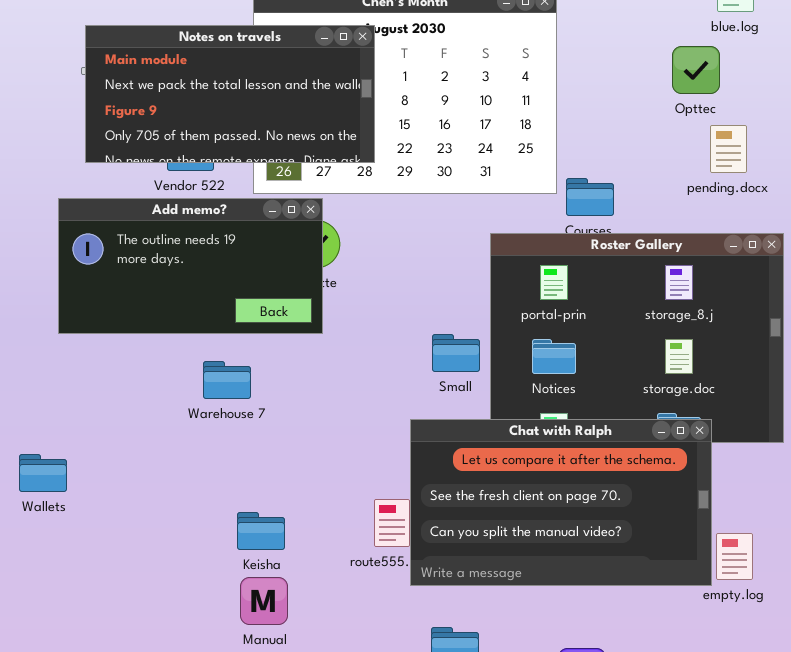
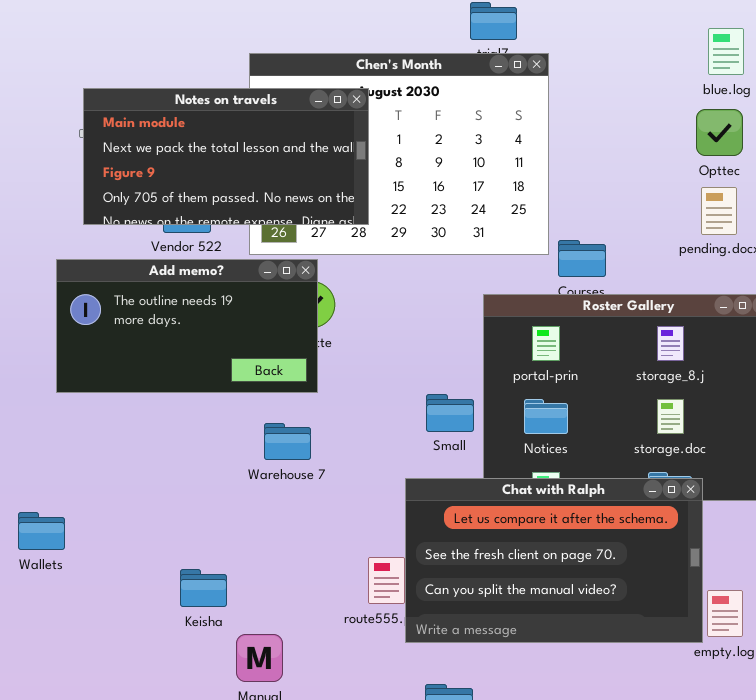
Opttec: [672,46,720,94] -> [696,109,743,156], moved
Warehouse 7: [203,361,251,399] -> [264,423,311,460], moved
Keisha: [237,512,285,550] -> [180,569,227,607], moved

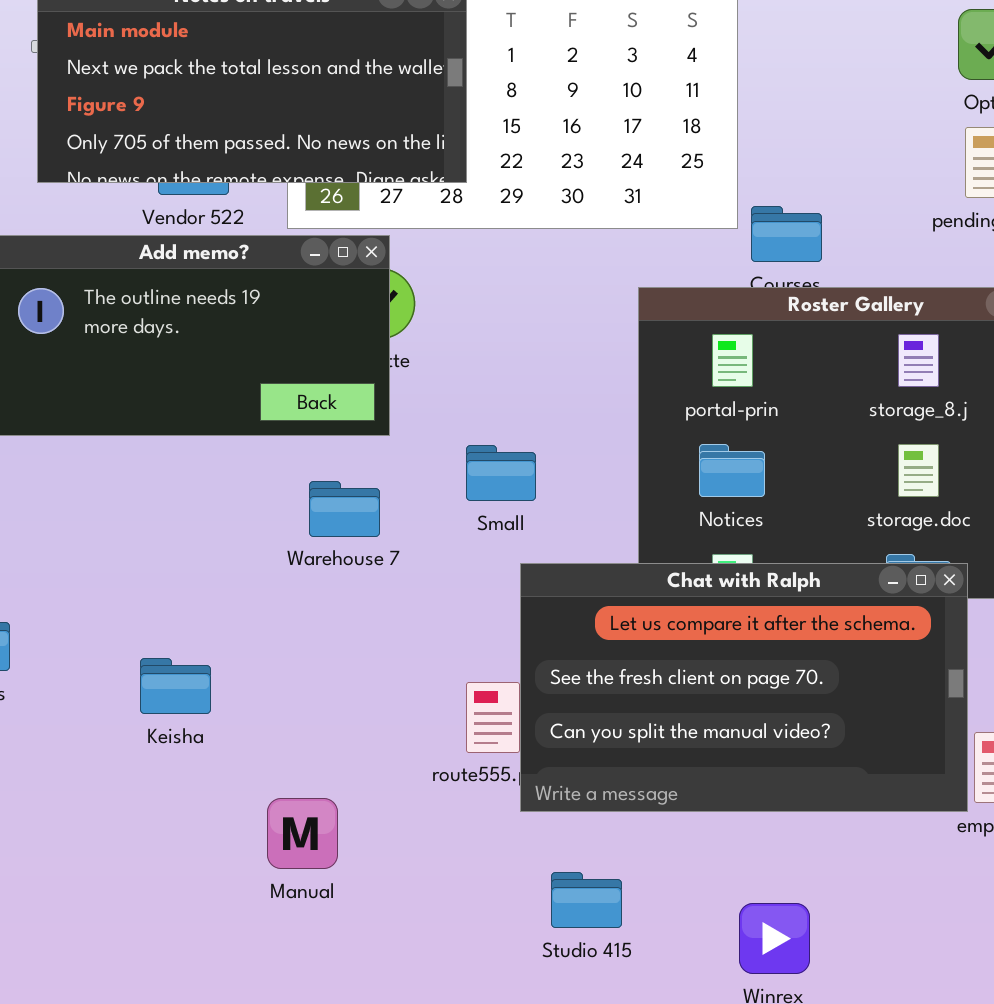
Small: [426,394,474,432] -> [466,445,536,501], moved
Keisha: [180,569,227,607] -> [140,658,211,714], moved

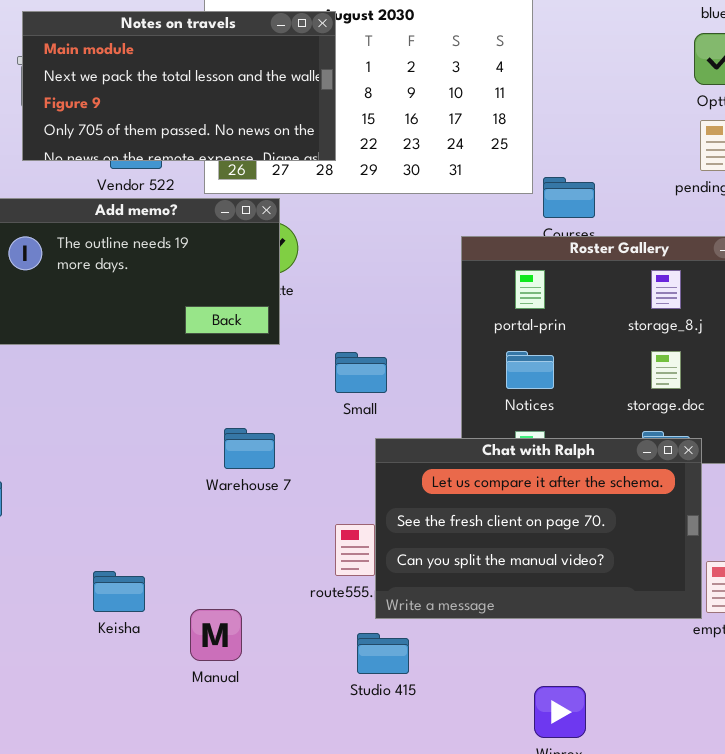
Warehouse 7: [309,481,380,537] -> [224,428,275,469], moved
Keisha: [140,658,211,714] -> [93,571,145,612], moved
Studio 415: [551,872,622,928] -> [357,633,409,674], moved

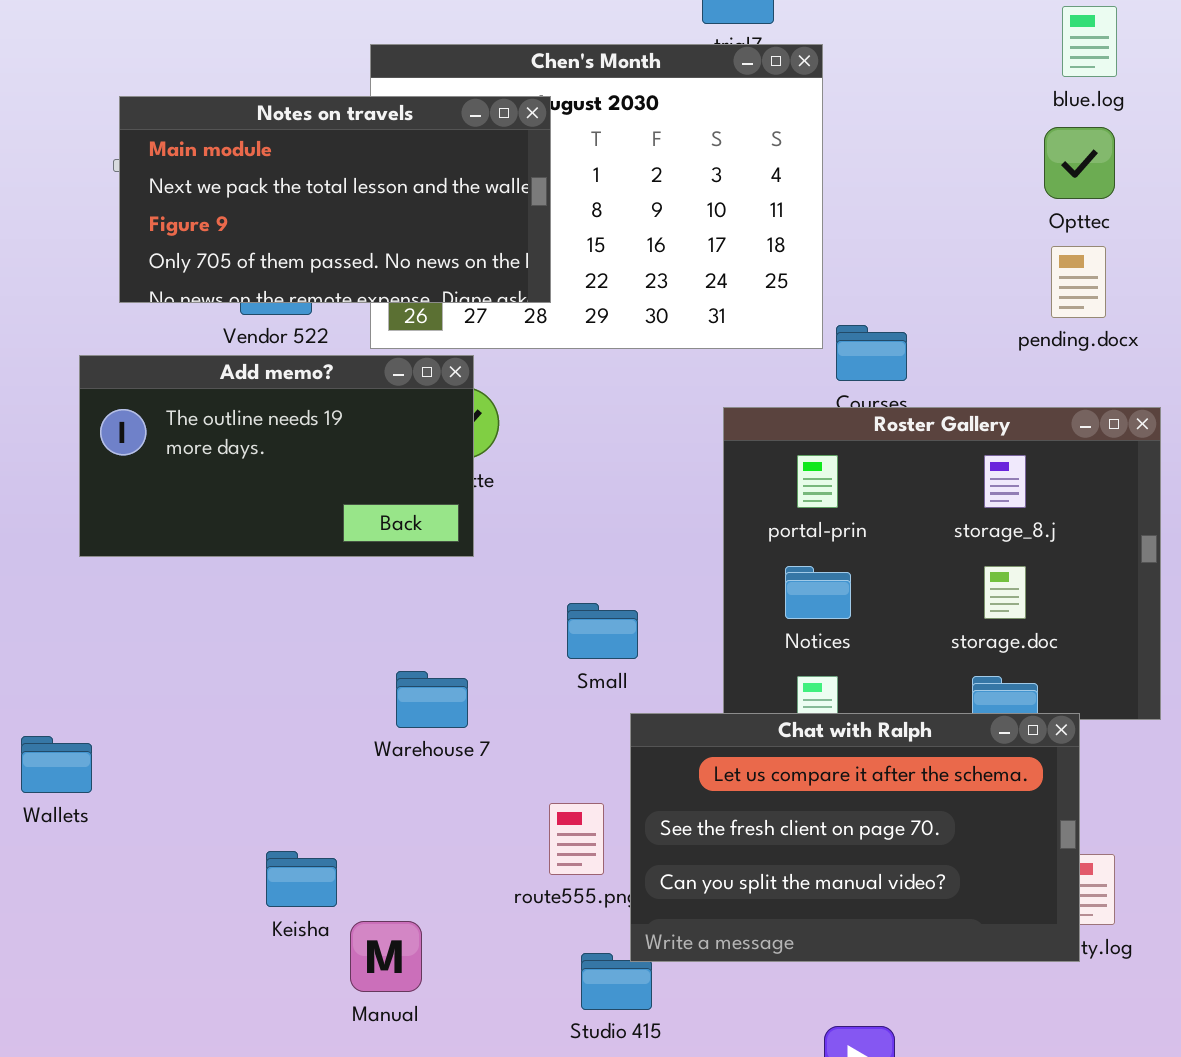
Small: [335,352,387,393] -> [567,603,638,659], moved
Chat with Ralph: [375,438,702,619] -> [630,713,1080,962], moved
Keisha: [93,571,145,612] -> [266,851,337,907], moved

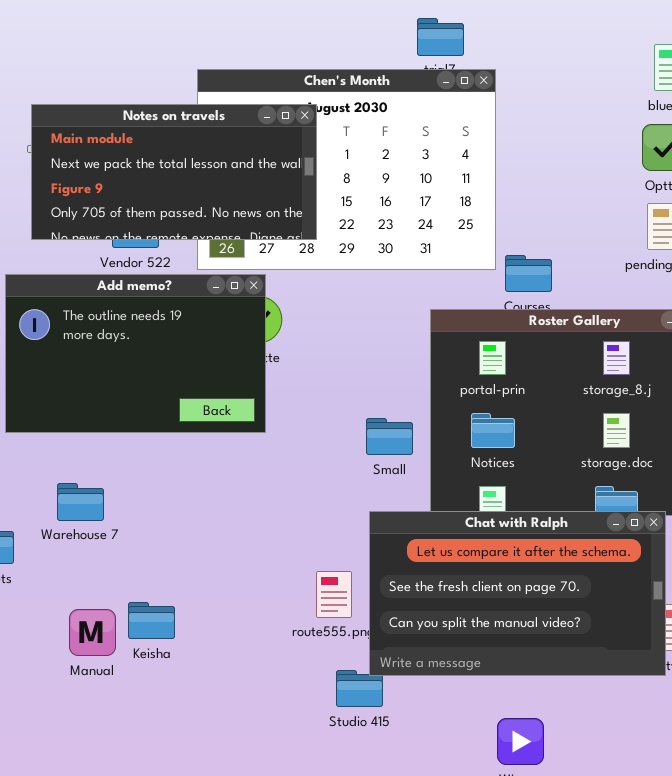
Add memo?: [79,355,474,557] -> [5,274,266,433], resized
Small: [567,603,638,659] -> [366,418,413,455], moved
Warehouse 7: [396,671,468,728] -> [57,483,104,521], moved
Manual: [350,921,422,992] -> [69,609,116,656], moved

